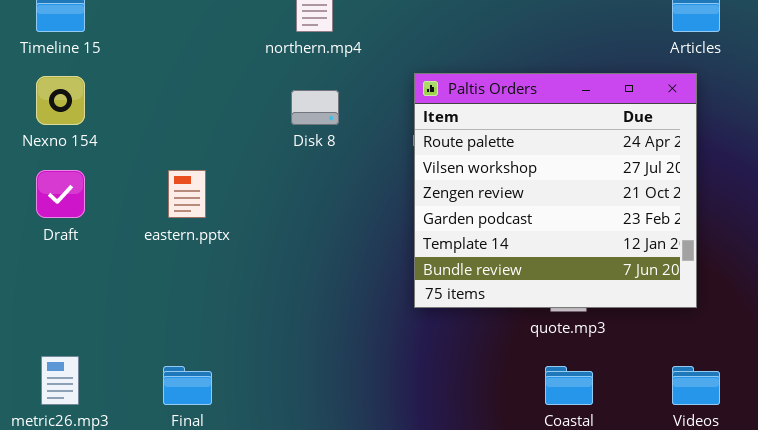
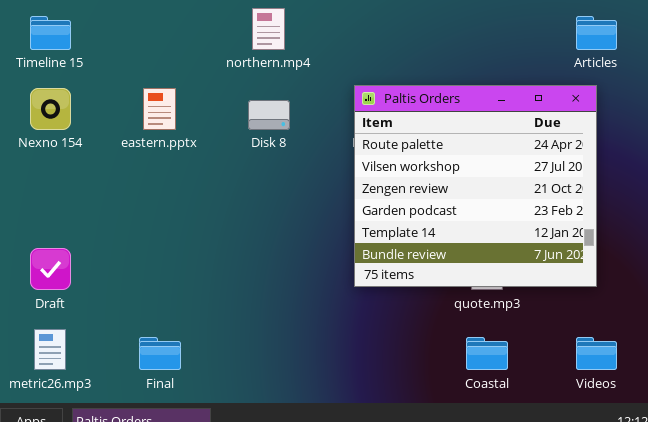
Draft: [36,170,85,218] -> [30,248,71,290], moved
eastern.pptx: [168,170,206,218] -> [143,88,176,130], moved

